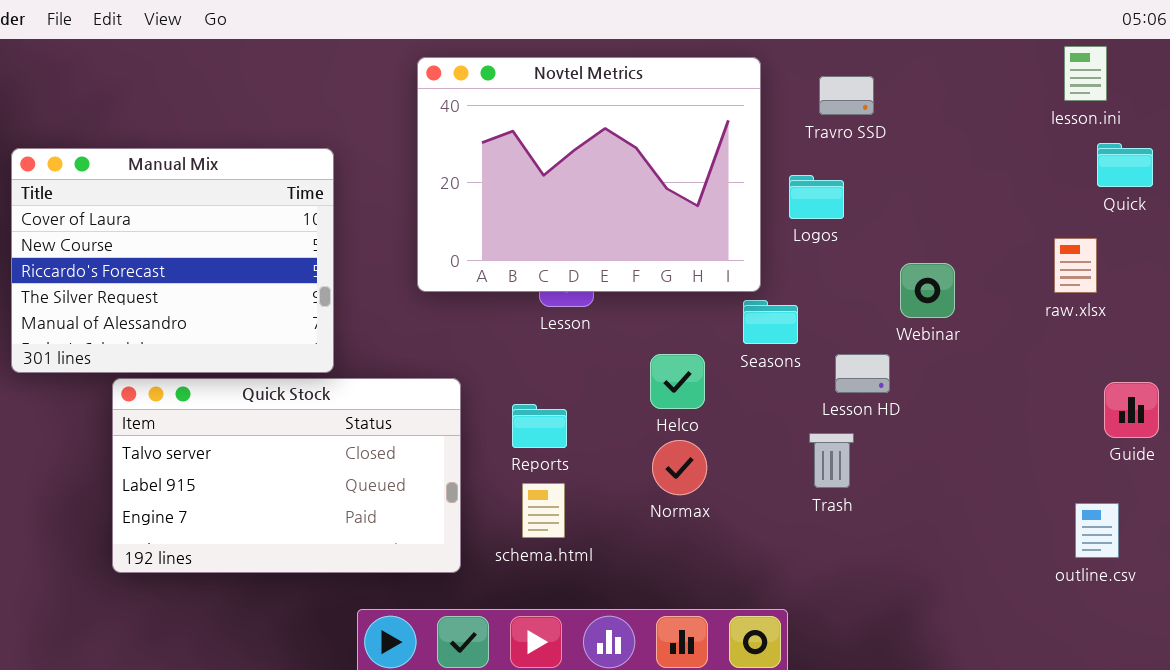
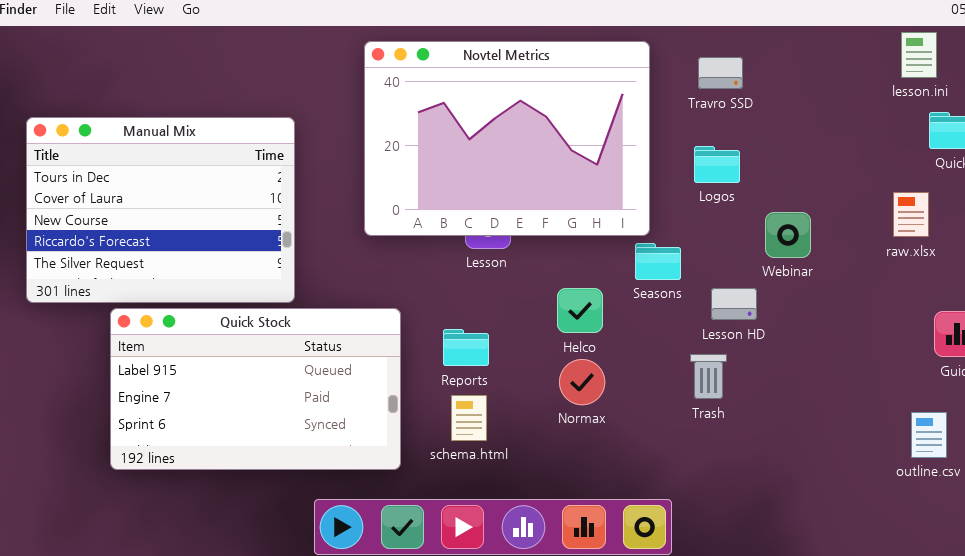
Manual Mix: [11,148,334,373] -> [26,117,295,303], scrolled up 1 row
Logos: [789,175,844,219] -> [694,146,740,183], moved
Quick Stock: [112,378,461,573] -> [110,308,401,470], scrolled down 1 row

